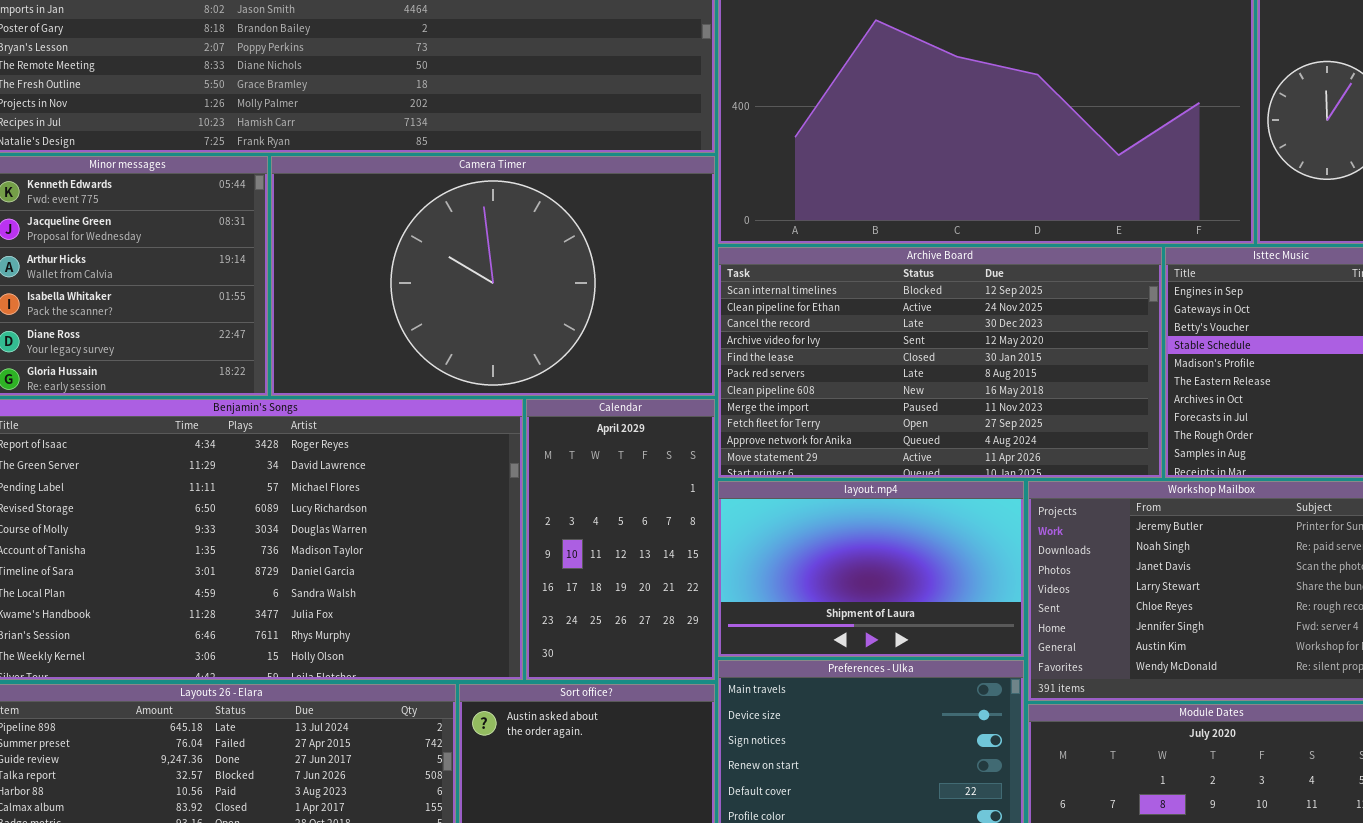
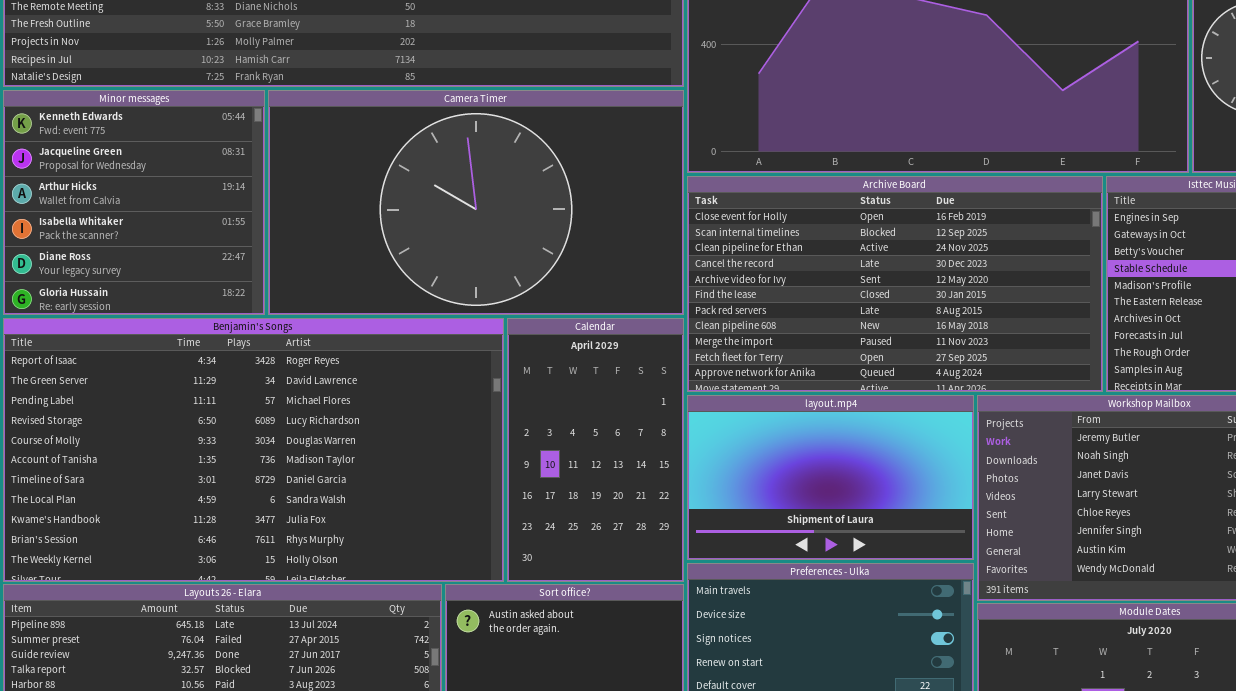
Archive Board: [718,247,1162,478] -> [687,176,1103,392], scrolled up 1 row

